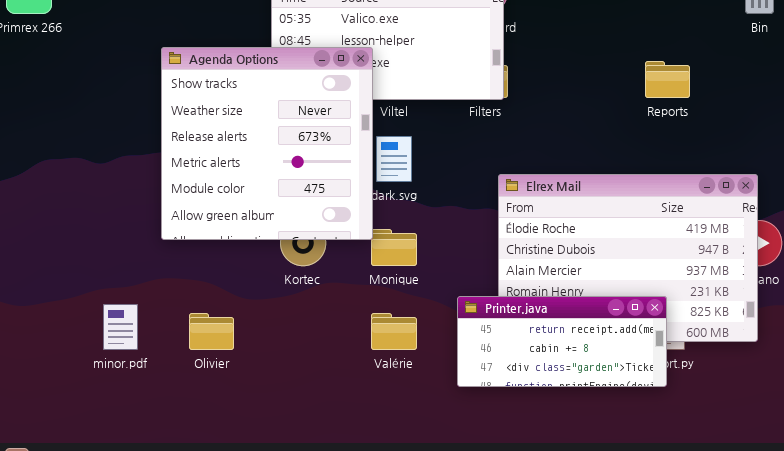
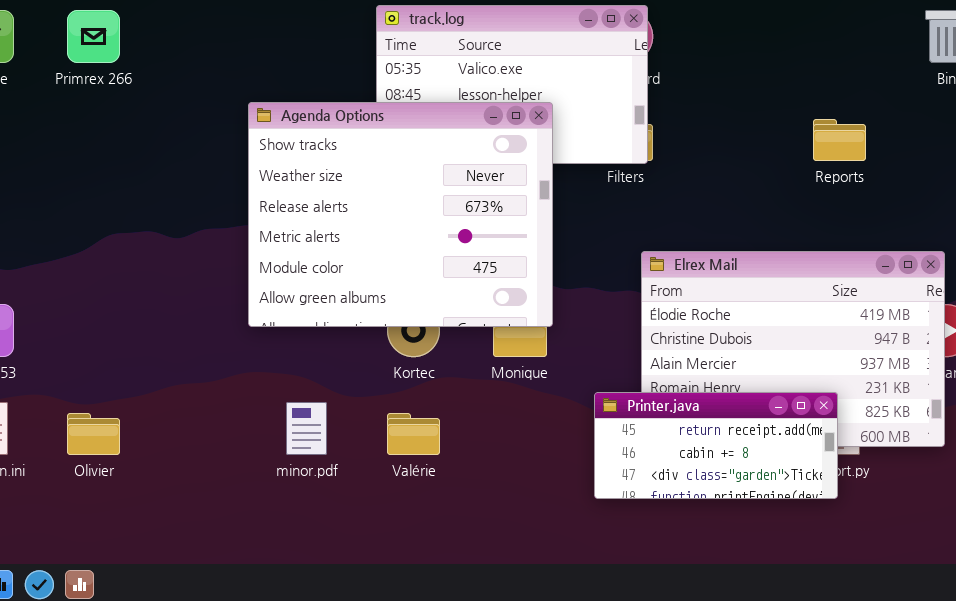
Agenda Options: [161,47,373,240] -> [248,102,553,327], resized
minor.pdf: [103,304,138,350] -> [286,402,327,455], moved
Olivier: [189,313,234,350] -> [67,413,120,455], moved
Valérie: [371,313,417,350] -> [387,413,440,455], moved

